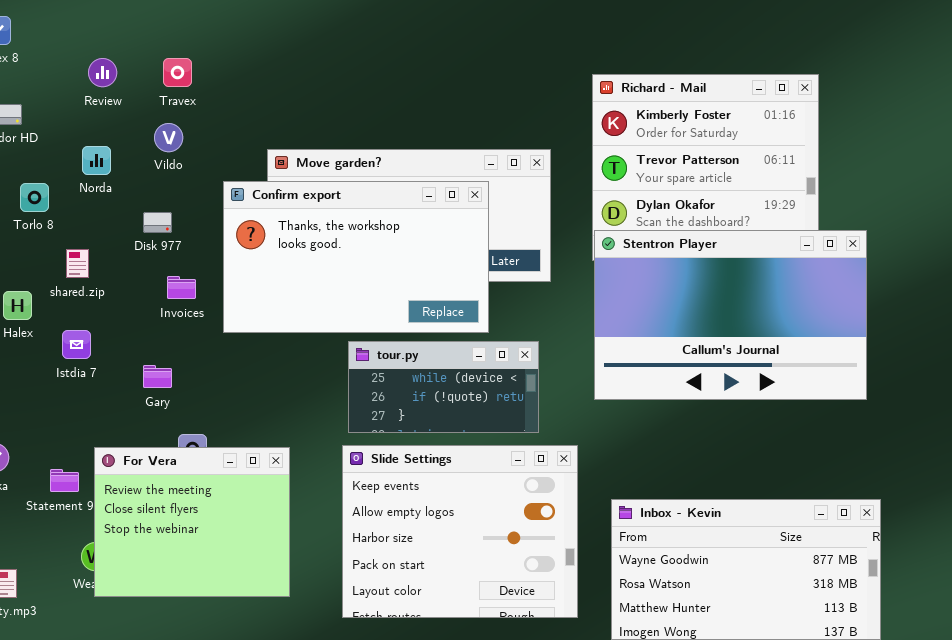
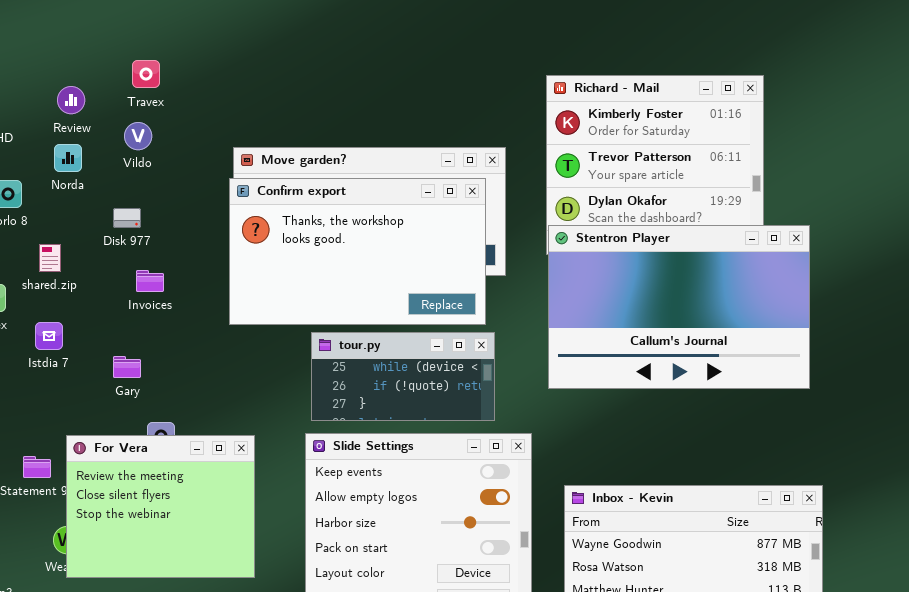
Review: [88,58,117,87] -> [57,86,85,114], moved
Confirm export: [223,181,489,333] -> [229,178,486,325], moved

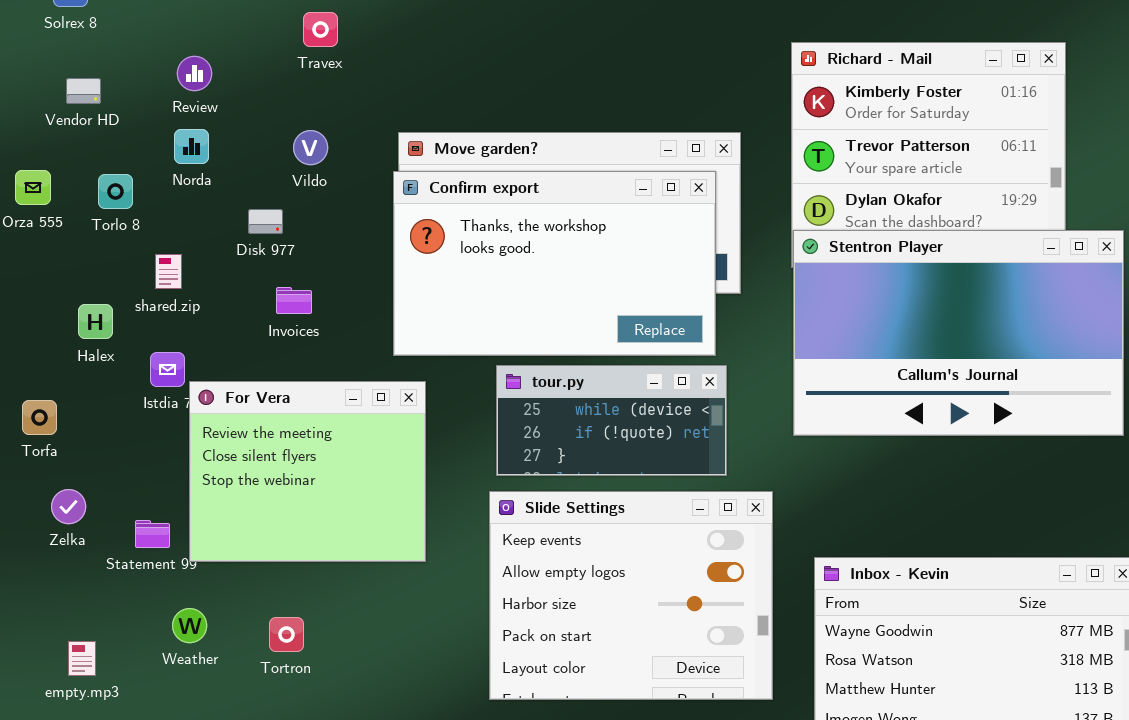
Travex: [132,60,160,88] -> [303,12,338,47], moved
Vildo: [124,122,152,150] -> [293,130,328,165], moved
For Vera: [66,435,255,578] -> [189,381,426,562], moved

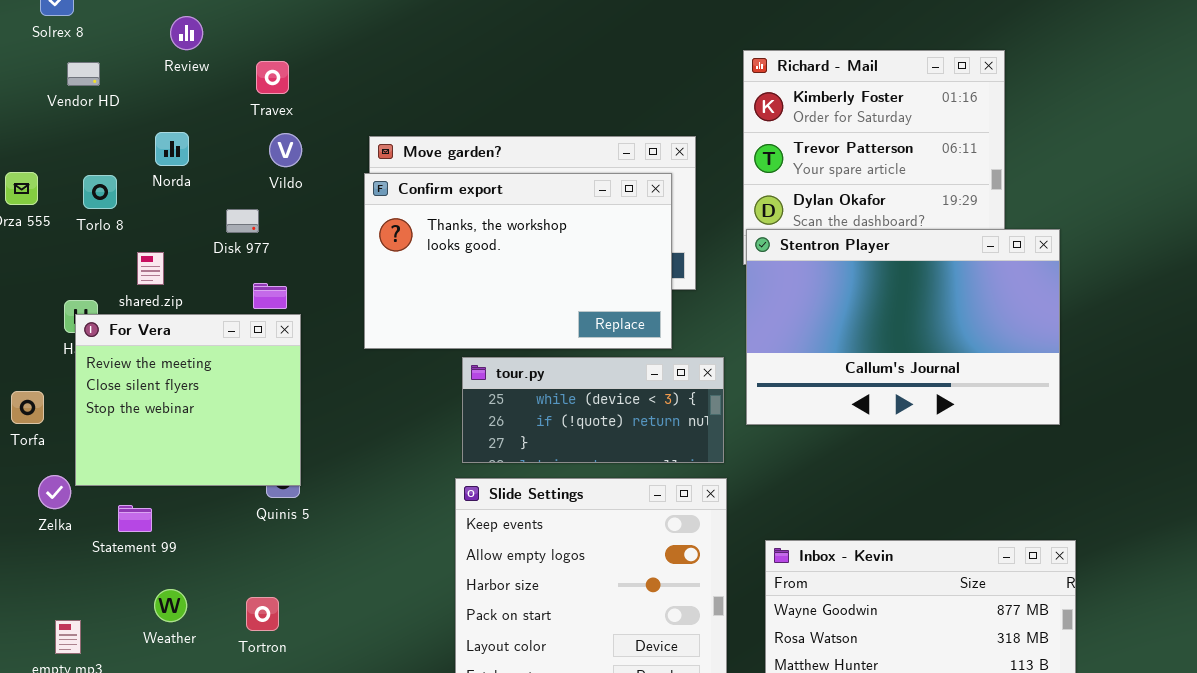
Travex: [303,12,338,47] -> [256,61,289,94], moved
Review: [177,56,212,91] -> [170,16,203,50], moved
Vendor HD: [66,78,101,104] -> [67,62,100,86], moved
tour.py: [496,365,727,476] -> [462,357,724,463], resized
For Vera: [189,381,426,562] -> [75,314,301,486], moved

